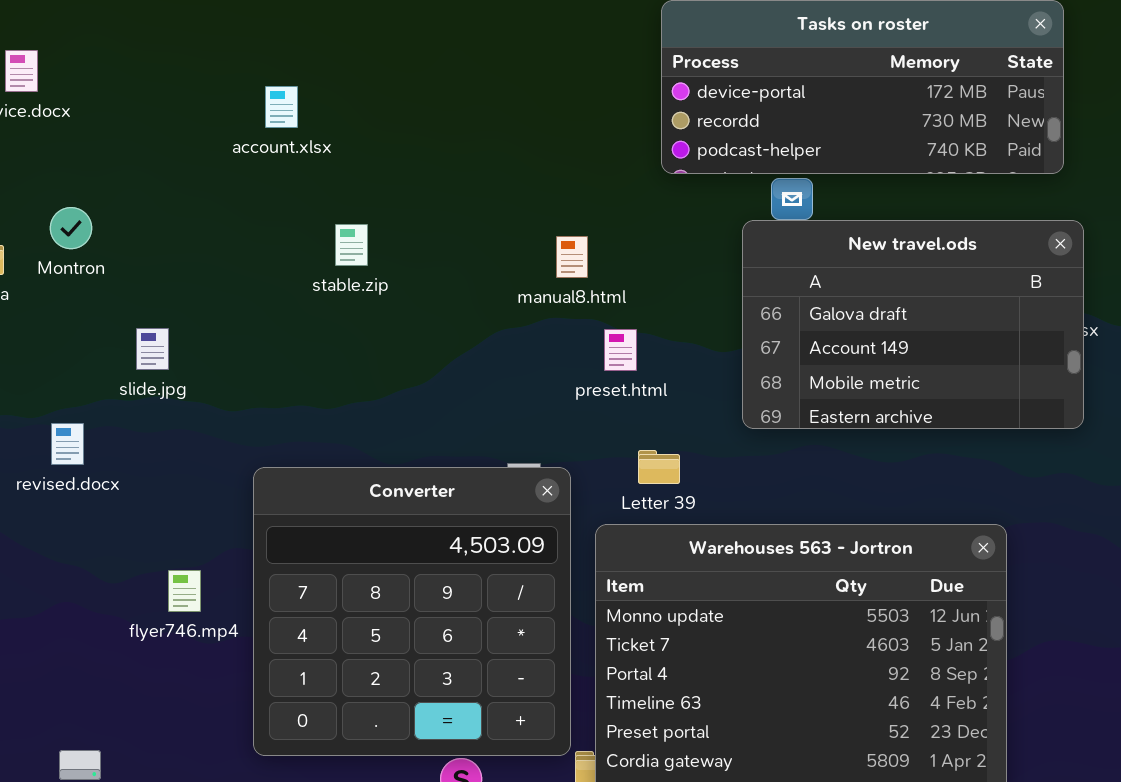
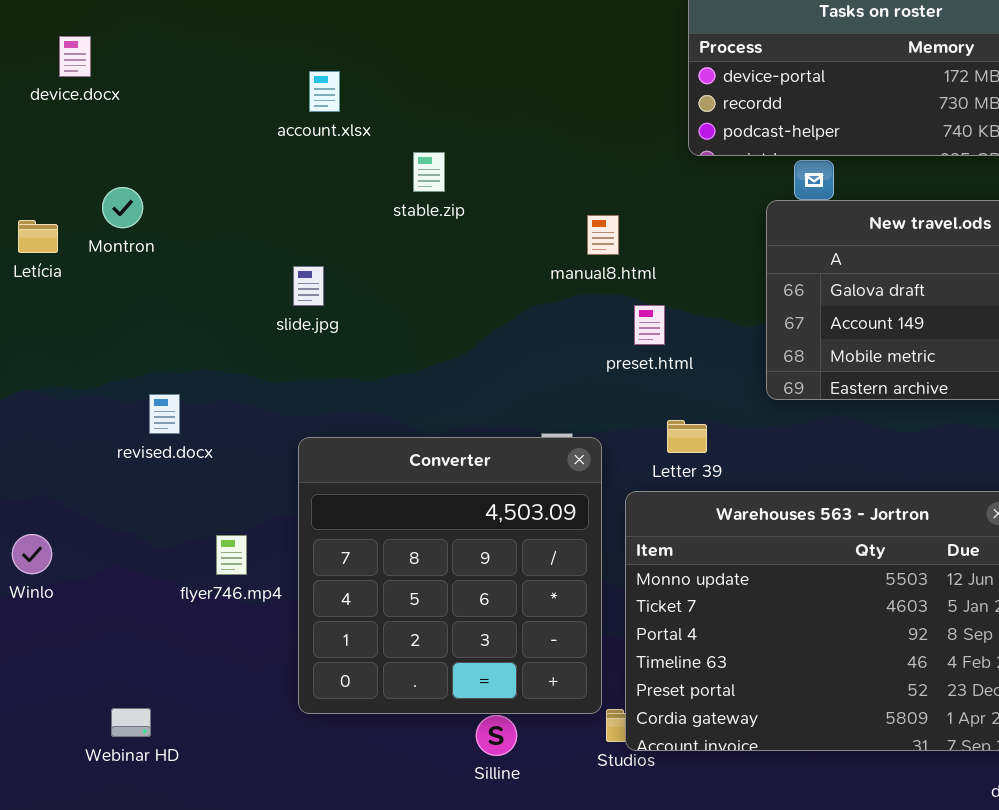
stable.zip: [335,224,368,266] -> [413,152,445,192], moved
slide.jpg: [136,328,169,370] -> [293,266,324,306], moved
revised.docx: [51,423,84,465] -> [149,394,180,434], moved

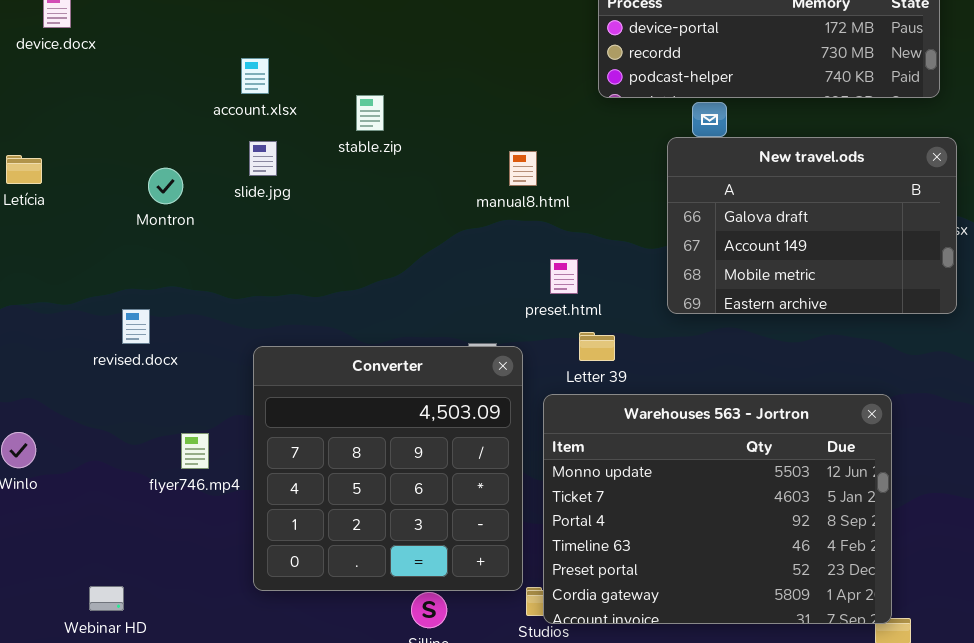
account.xlsx: [309,71,340,112] -> [241,58,269,94], moved
Montron: [102,187,143,228] -> [148,168,183,204], moved
slide.jpg: [293,266,324,306] -> [249,141,277,176], moved
preset.html: [634,305,665,345] -> [550,259,578,294], moved

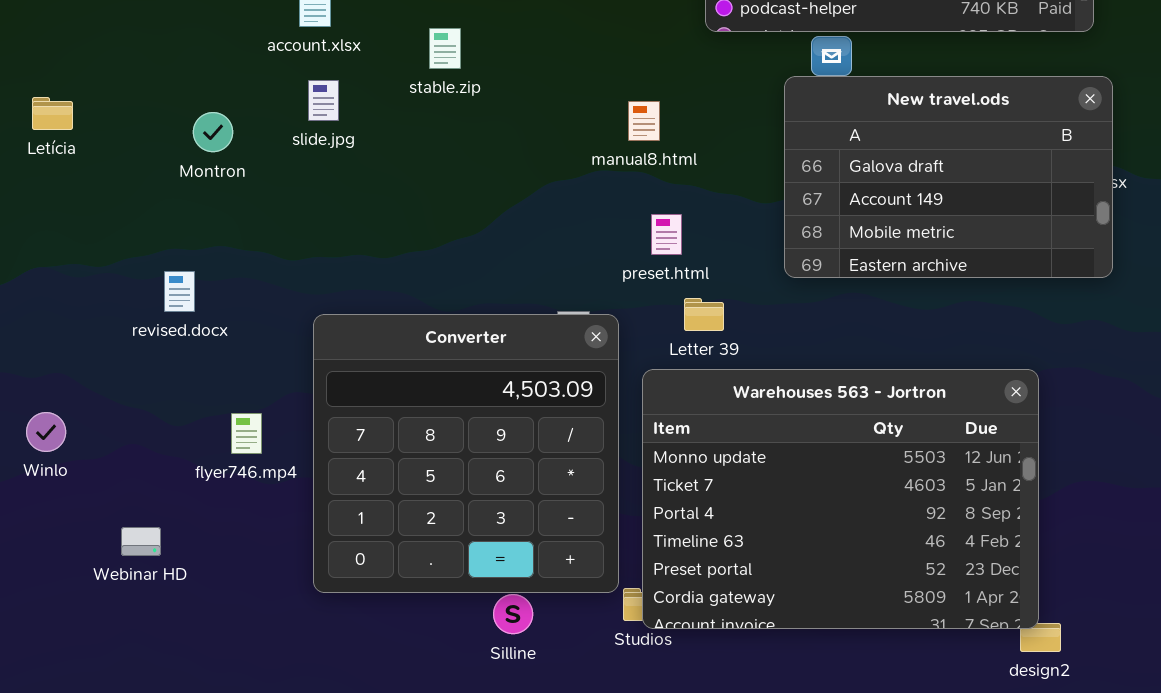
manual8.html: [509,151,537,186] -> [628,101,660,141], moved
Webinar HD: [89,586,124,611] -> [121,527,161,556], moved

